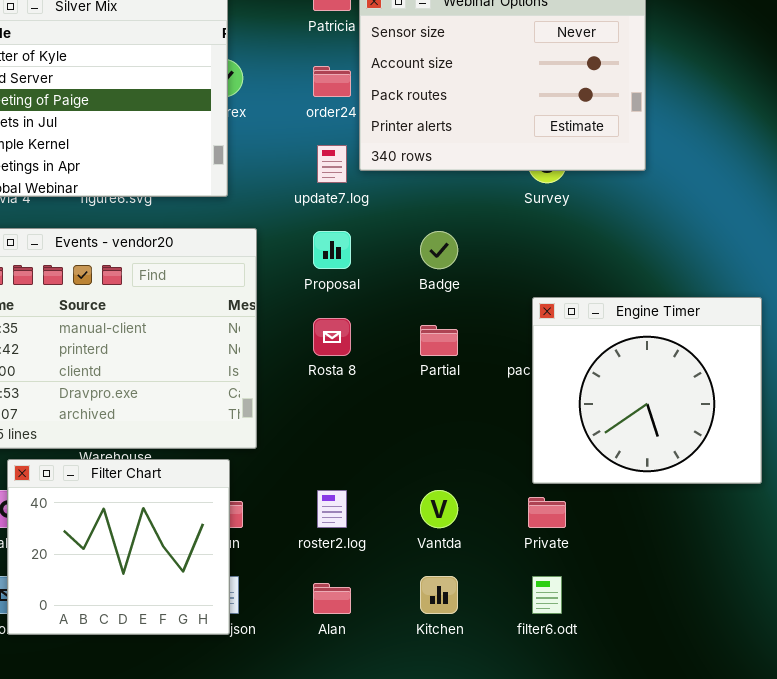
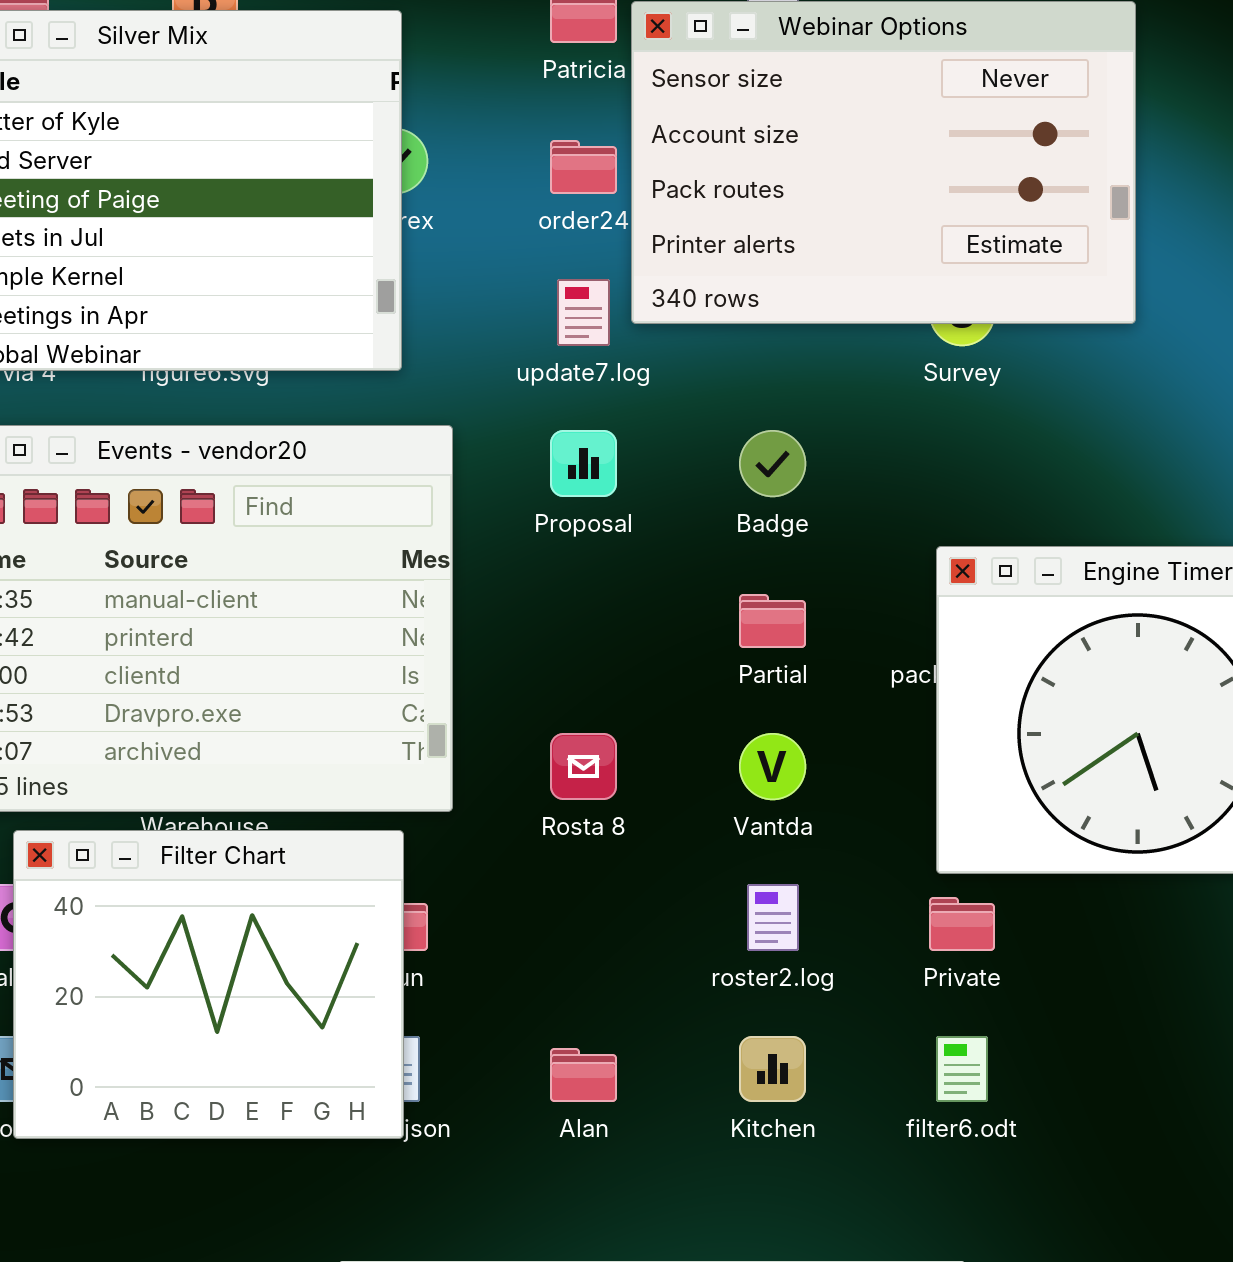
Rosta 8: [313,318,351,356] -> [550,733,617,800], moved
roster2.log: [317,490,347,528] -> [747,884,799,951], moved
Vantda: [420,490,458,528] -> [739,733,806,800], moved

